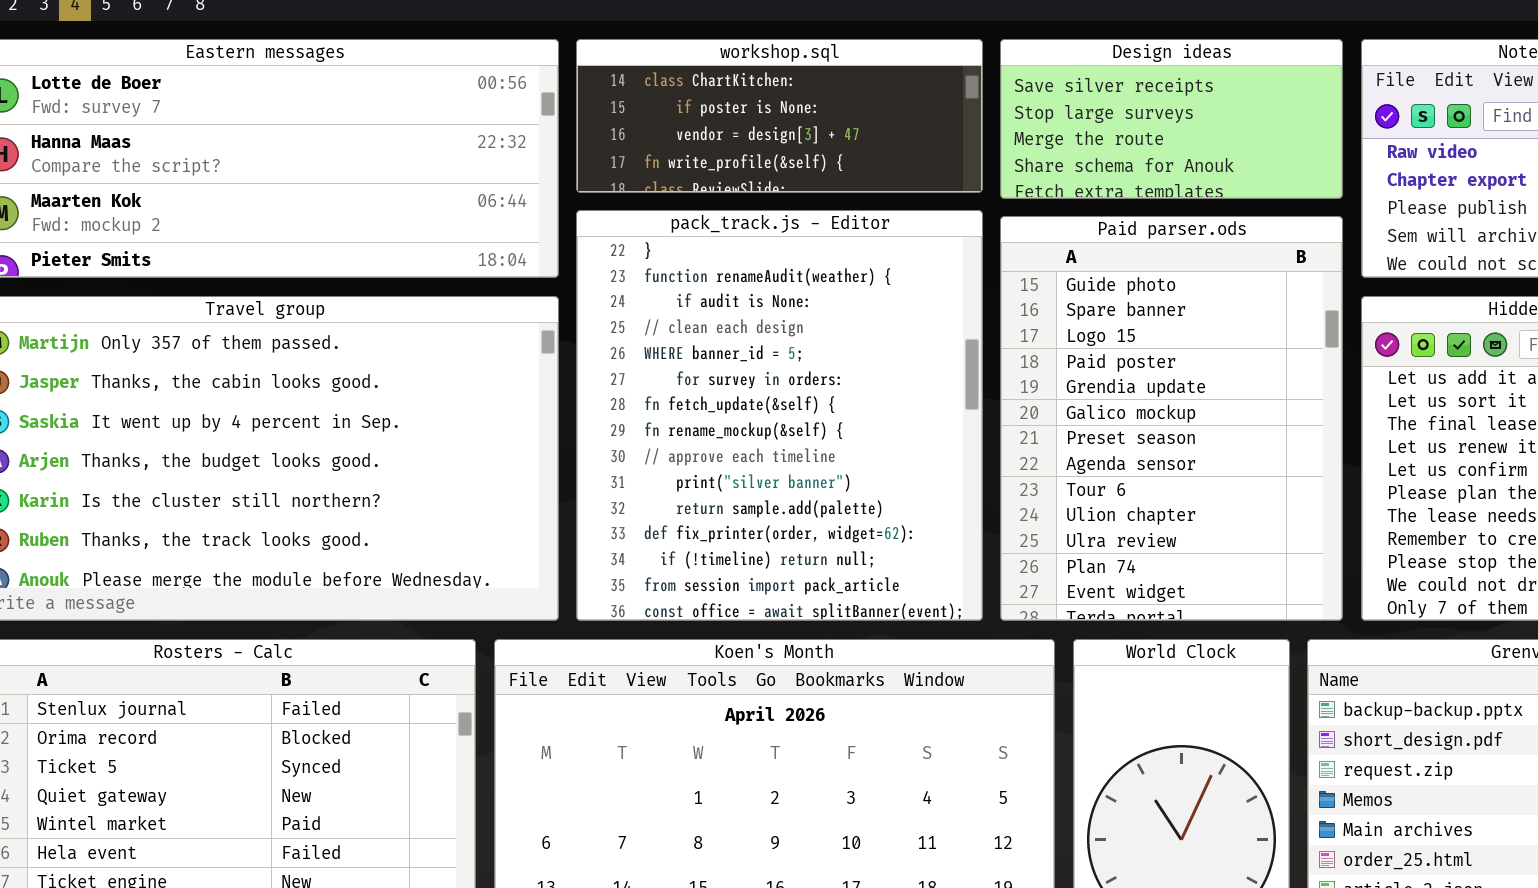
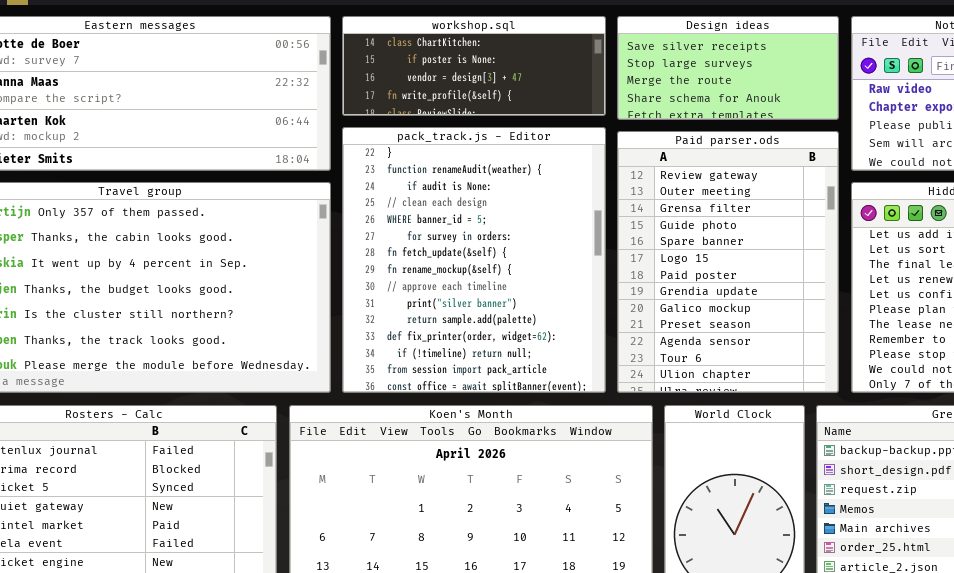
Paid parser.ods: [1000,216,1343,621] -> [617,131,839,393], scrolled up 3 rows

